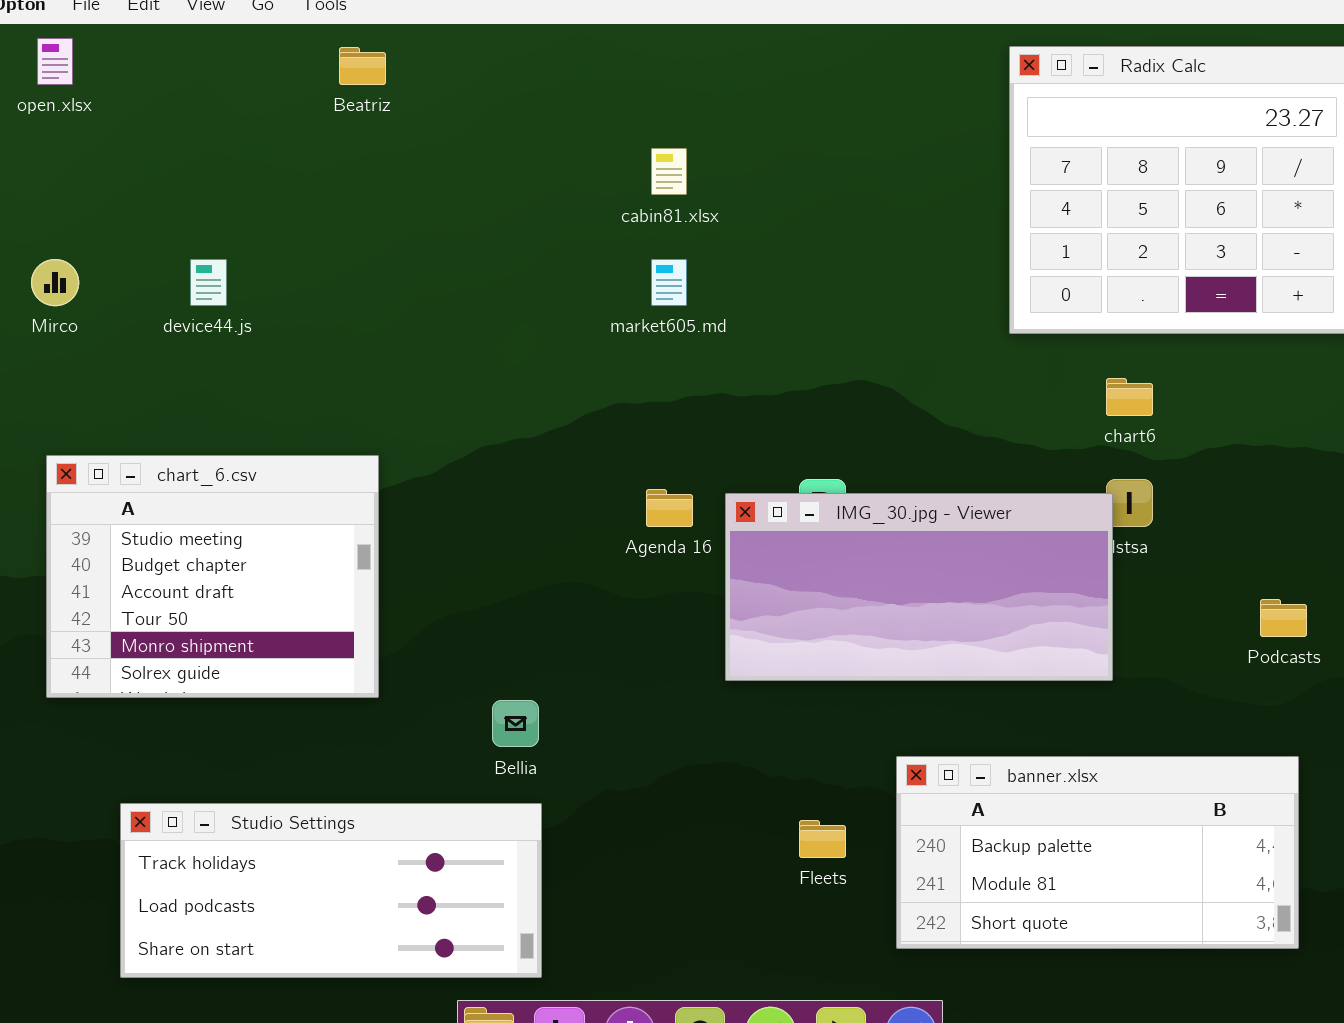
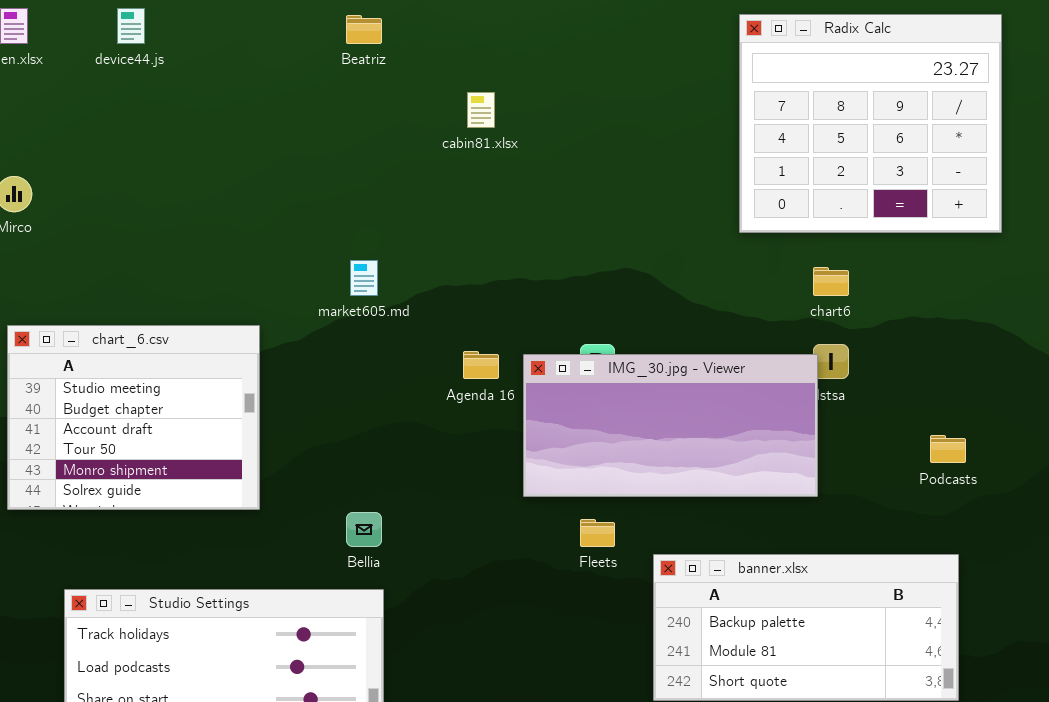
Beatriz: [339,47,386,85] -> [346,15,382,44], moved
device44.js: [190,259,227,306] -> [117,8,145,44], moved
market605.md: [651,259,687,306] -> [350,260,378,296], moved
Fleets: [799,820,846,858] -> [580,519,615,547], moved

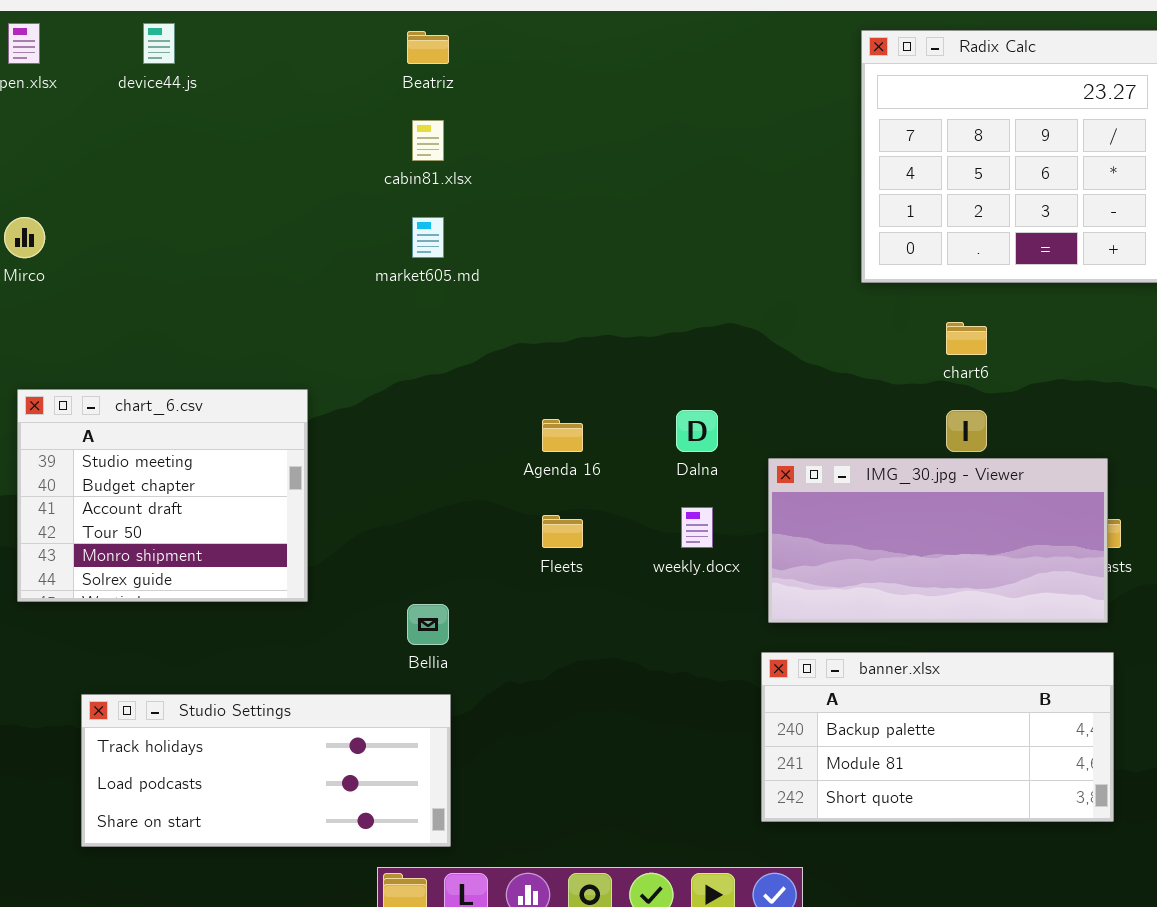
cabin81.xlsx: [467,92,495,128] -> [412,120,444,161], moved
market605.md: [350,260,378,296] -> [412,217,444,258], moved
IMG_30.jpg - Viewer: [523,354,818,497] -> [768,458,1108,623], moved
Fleets: [580,519,615,547] -> [542,515,583,548], moved

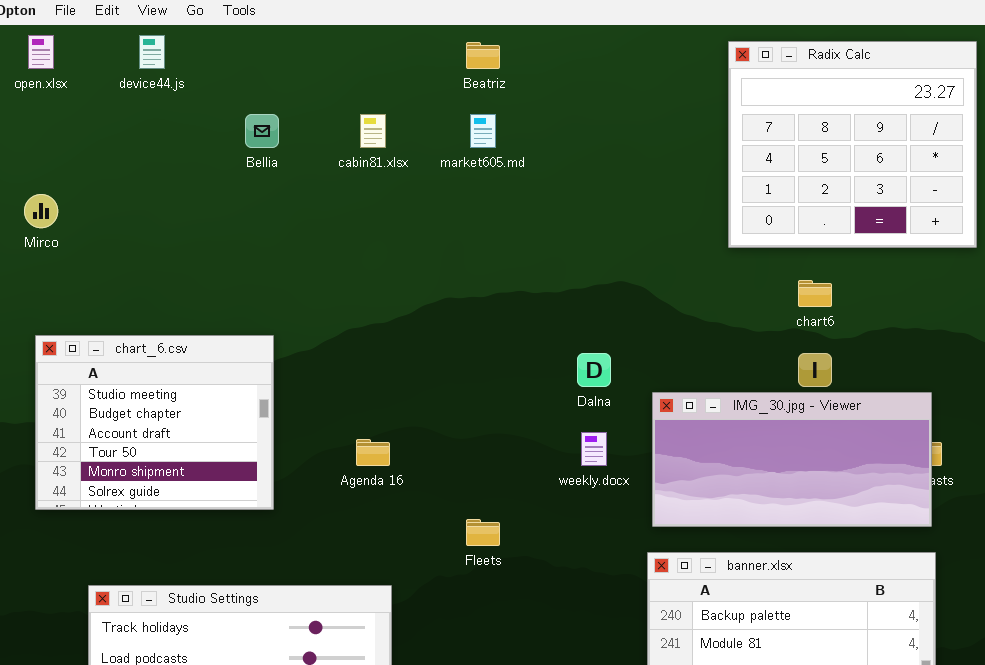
Beatriz: [407,31,449,64] -> [466,42,500,69], moved
market605.md: [412,217,444,258] -> [470,114,496,148], moved
Agenda 16: [542,419,583,452] -> [356,439,390,466], moved
Fleets: [542,515,583,548] -> [466,519,500,546], moved
Bellia: [407,604,449,645] -> [245,114,279,148], moved

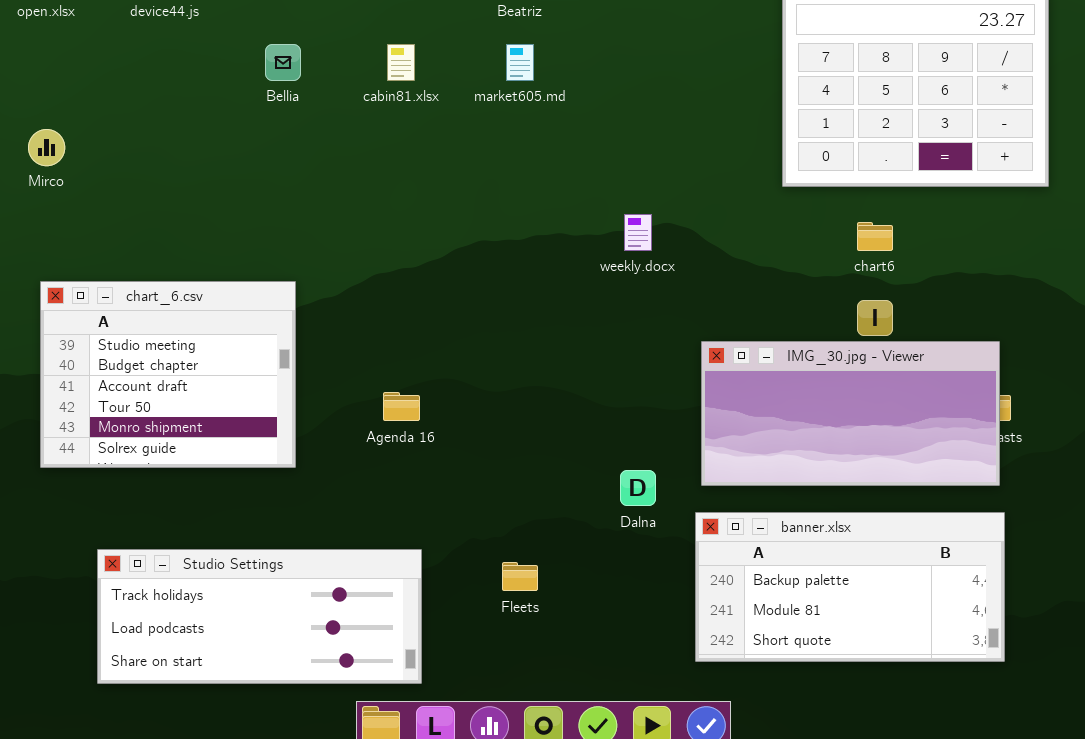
Dalna: [577,353,611,387] -> [620,470,656,506], moved
weekly.docx: [581,432,607,466] -> [624,214,652,251], moved
Fleets: [466,519,500,546] -> [502,562,538,591], moved

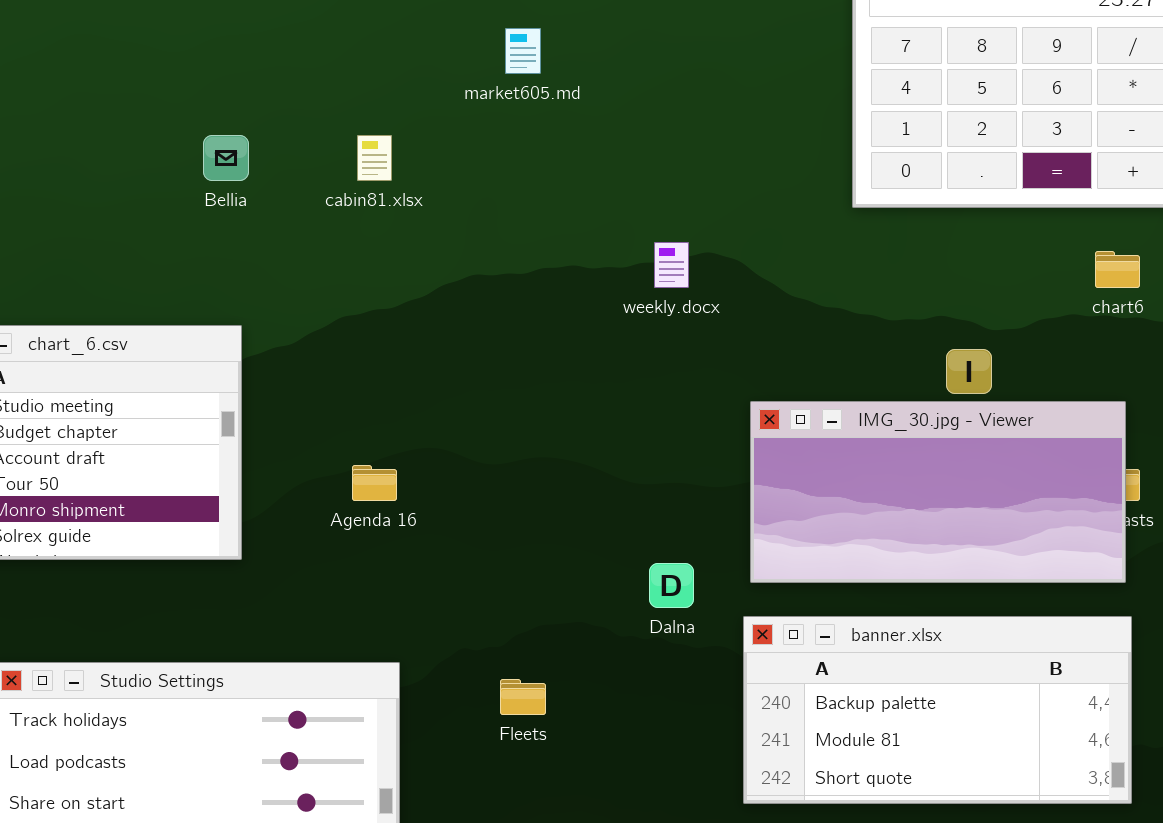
Bellia: [265,44,301,81] -> [203,135,249,181], moved
cabin81.xlsx: [387,44,415,81] -> [357,135,392,181], moved
chart6: [857,222,893,251] -> [1095,251,1140,288], moved

